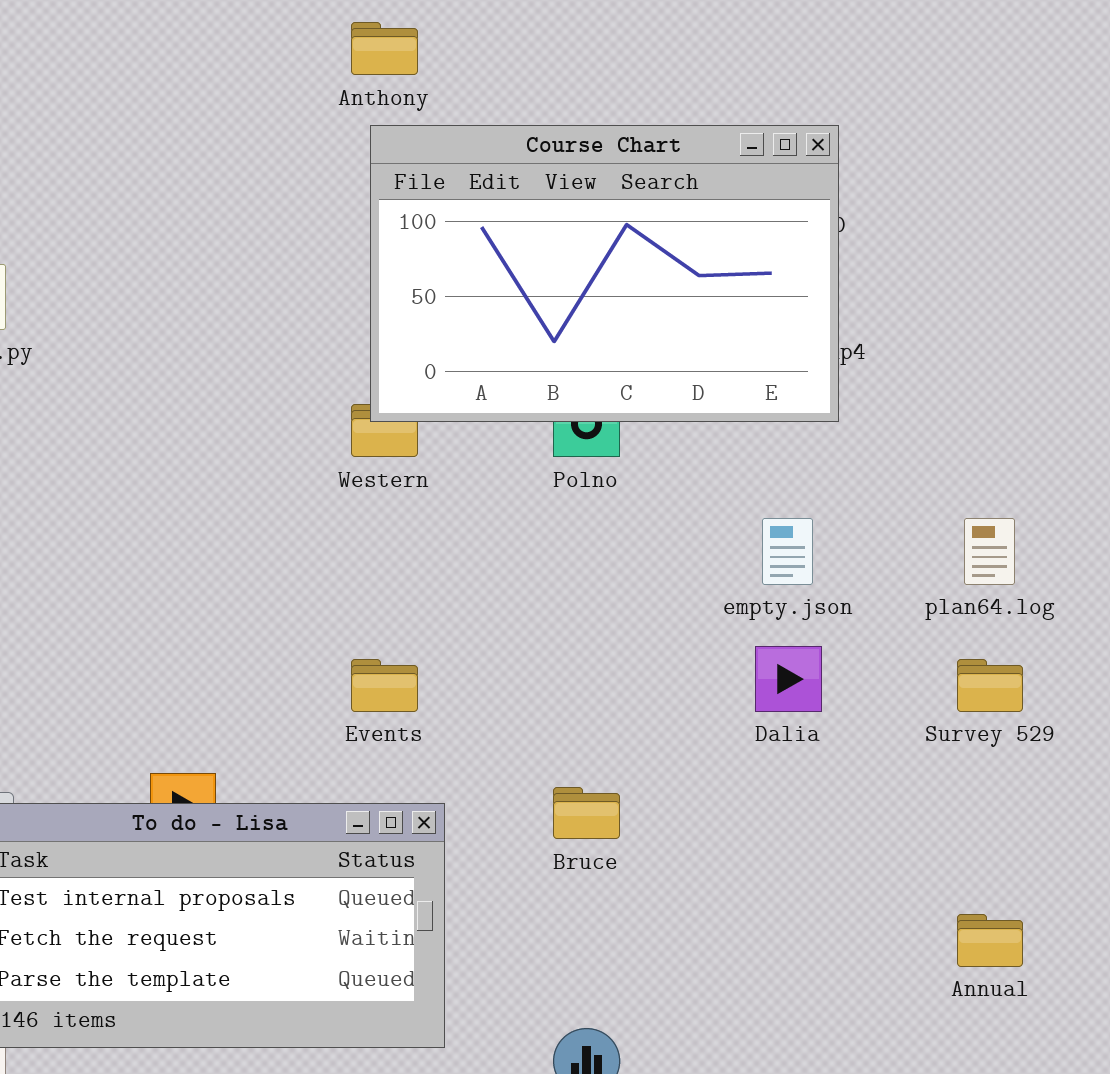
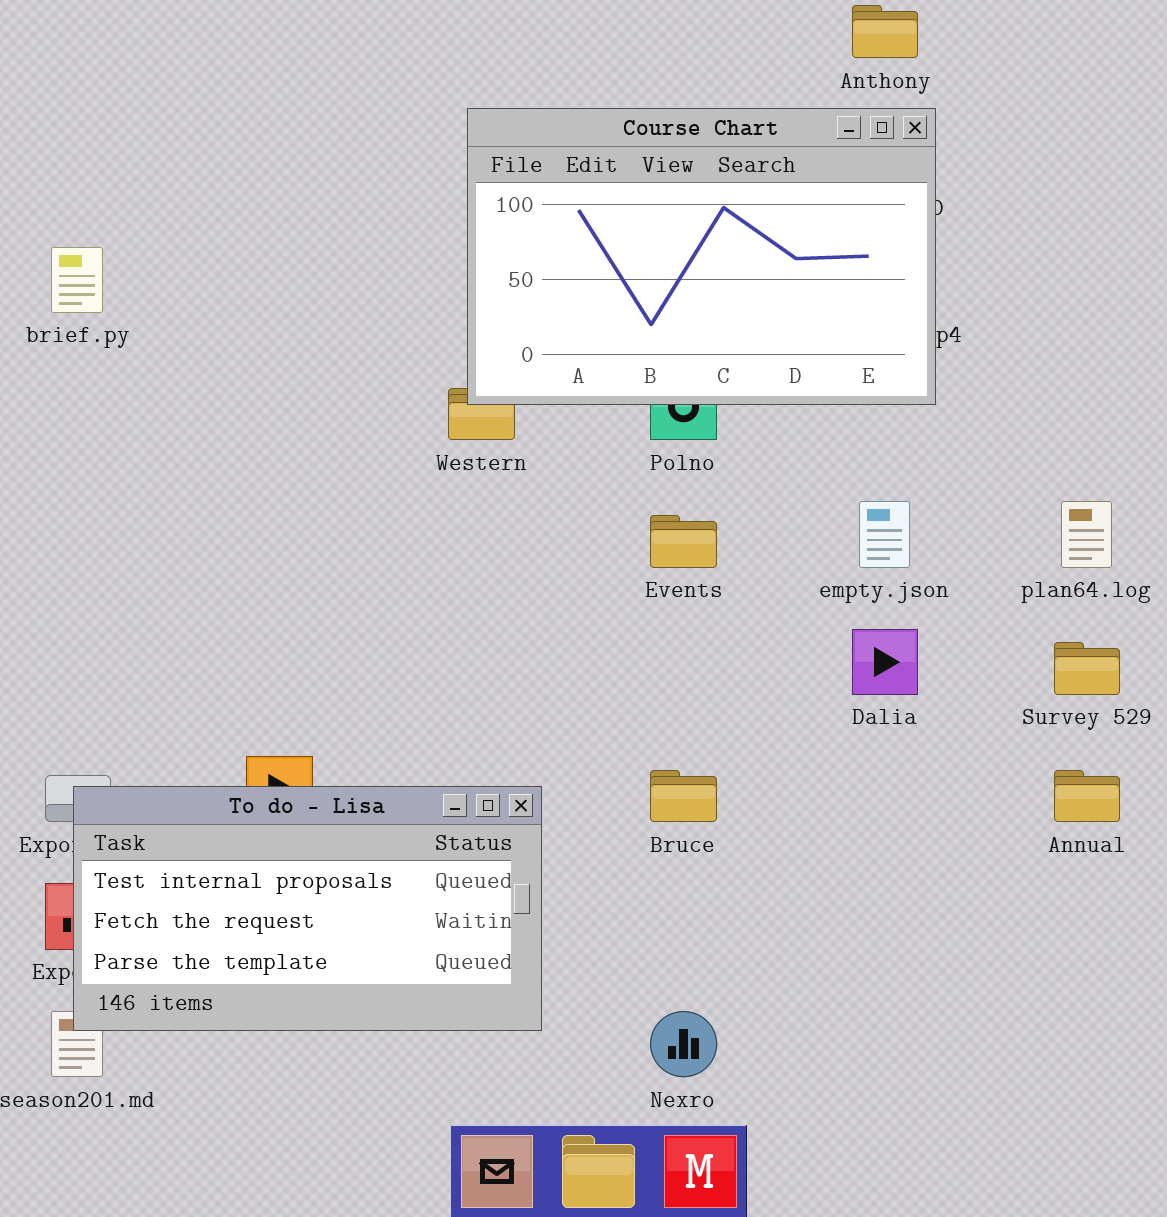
Anthony: [351,22,418,75] -> [852,5,918,58], moved
Events: [351,659,418,712] -> [650,515,717,568], moved
Annual: [957,914,1023,967] -> [1054,770,1120,822], moved

